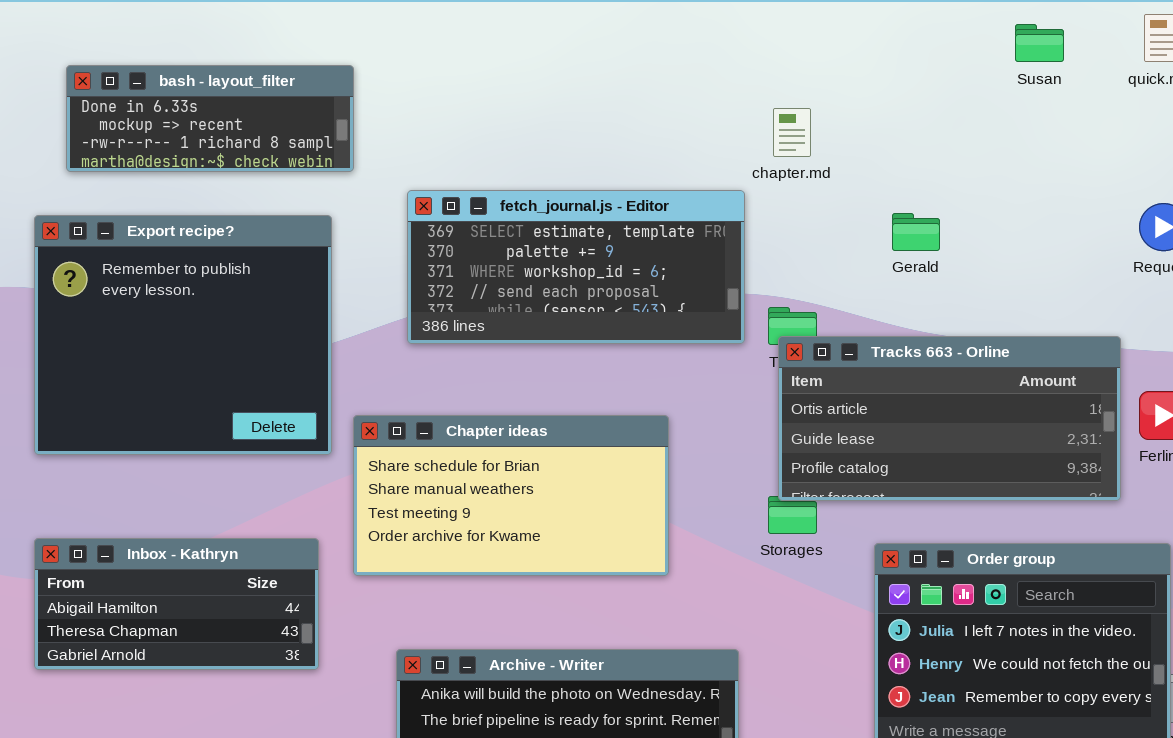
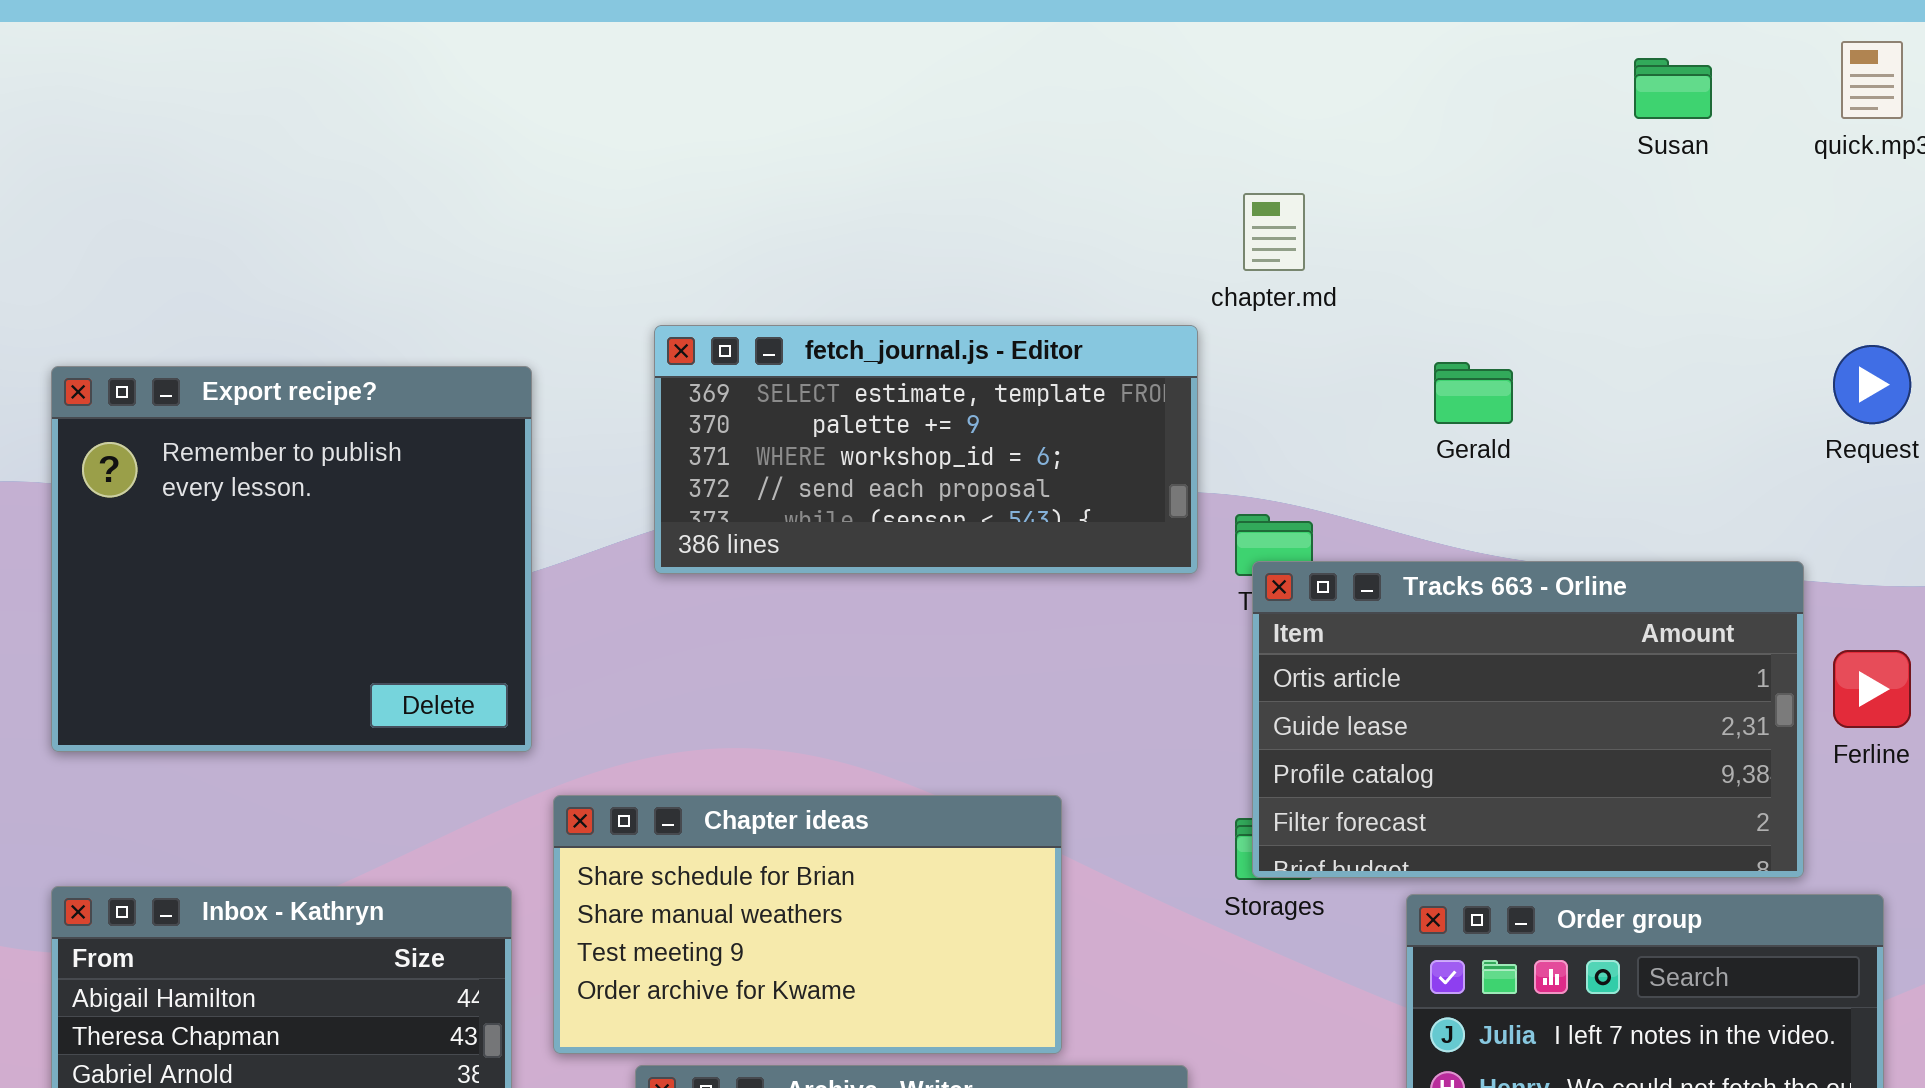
bash - layout_filter: [66,65,354,172] -> none, closed
Tracks 663 - Orline: [778,336,1121,501] -> [1252,561,1804,878], resized
Chapter ideas: [353,415,669,576] -> [553,795,1062,1054], moved

